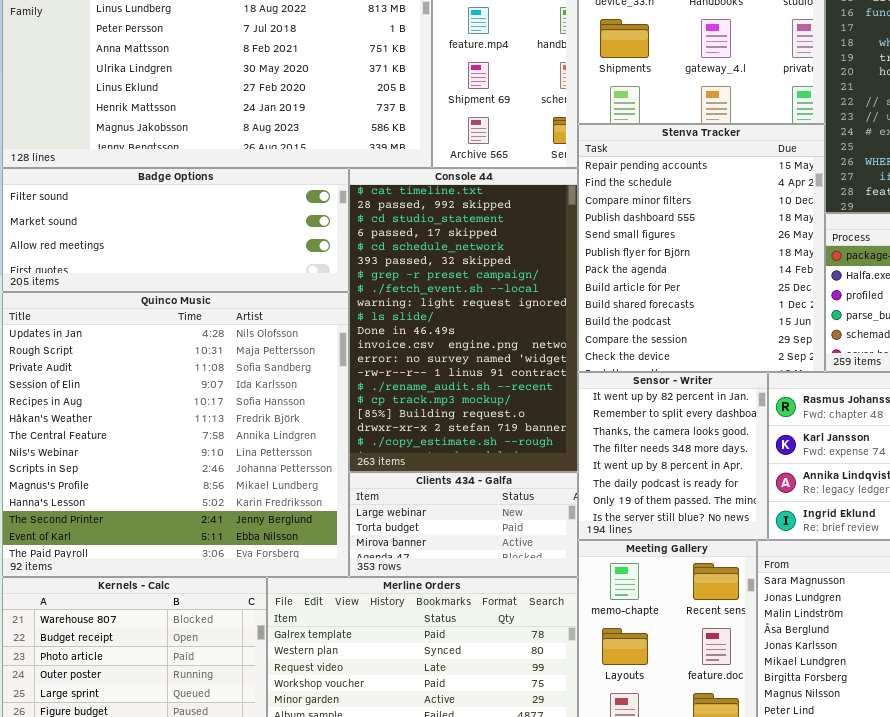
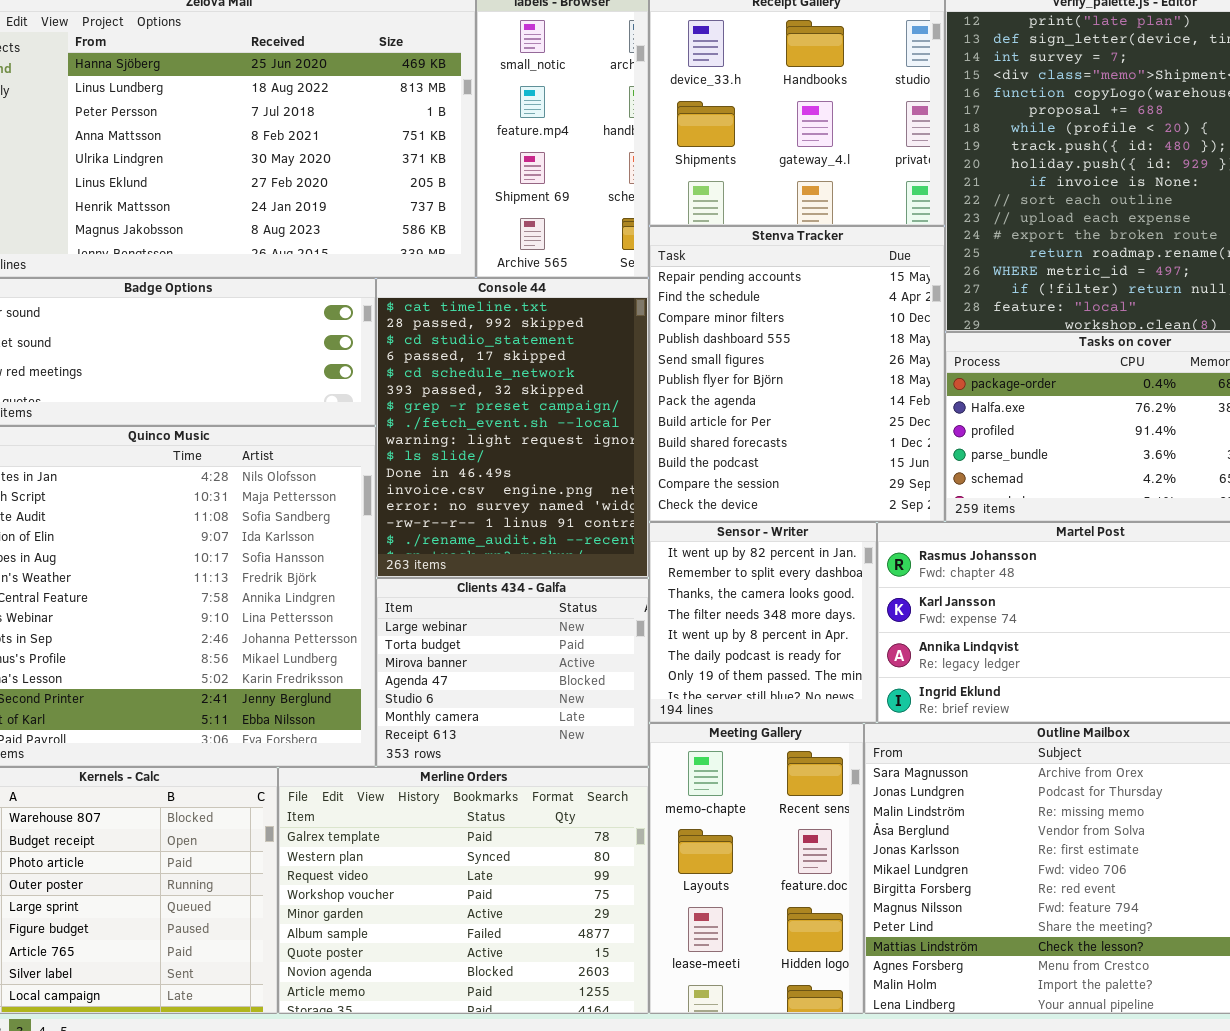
Console 44: [349,168,578,472] -> [376,278,649,578], resized
Clients 434 - Galfa: [349,472,578,577] -> [376,578,649,767], resized

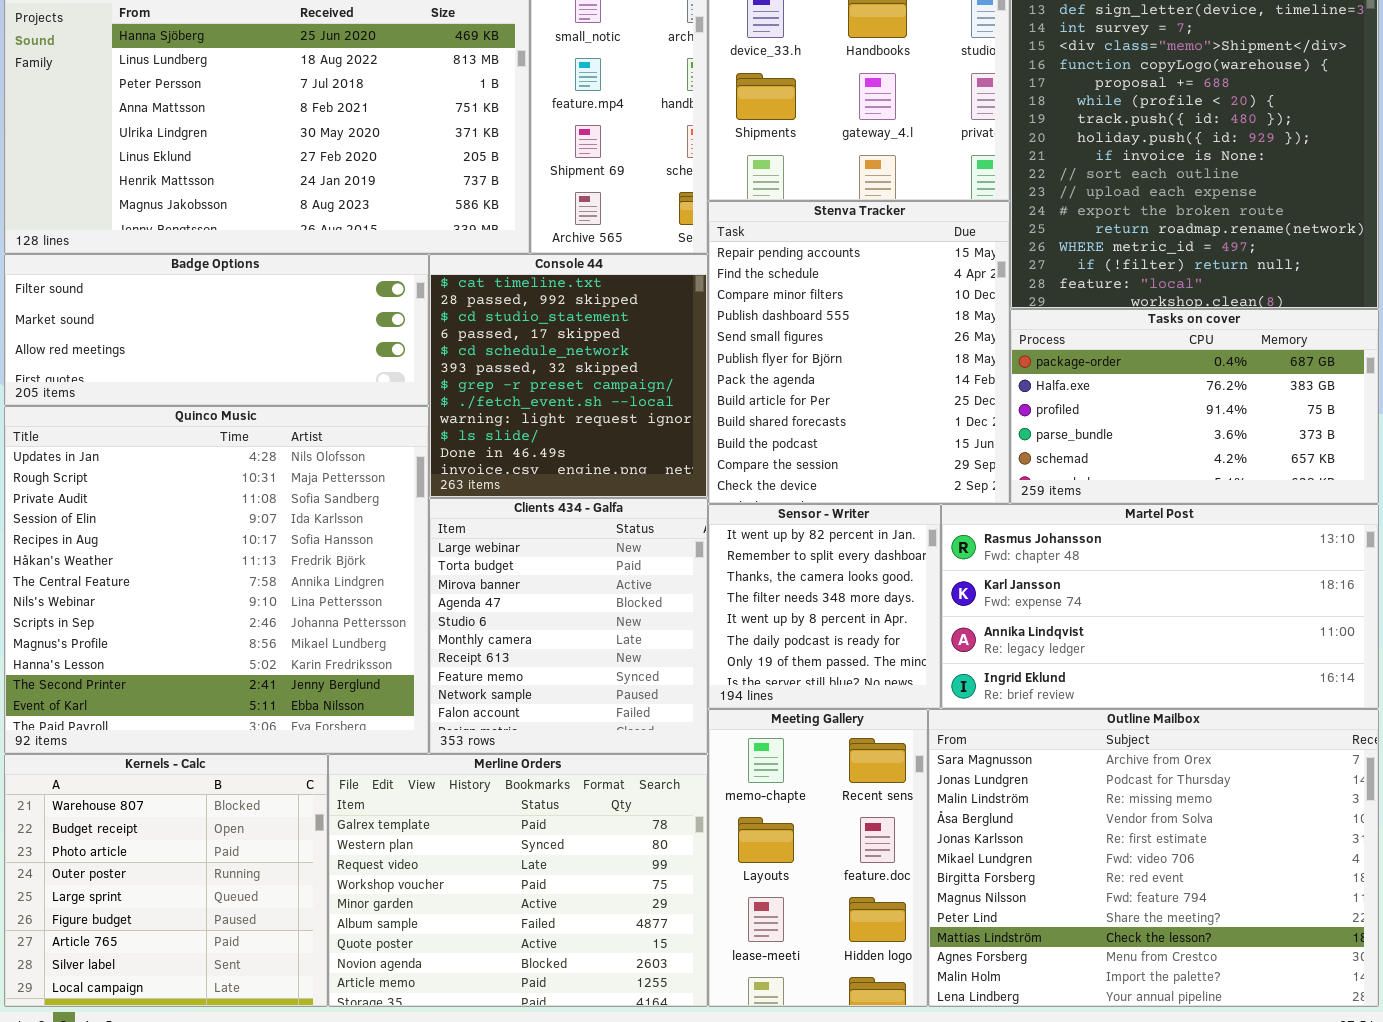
Console 44: [376,278,649,578] -> [429,254,708,498], resized
Clients 434 - Galfa: [376,578,649,767] -> [429,498,708,754], resized

